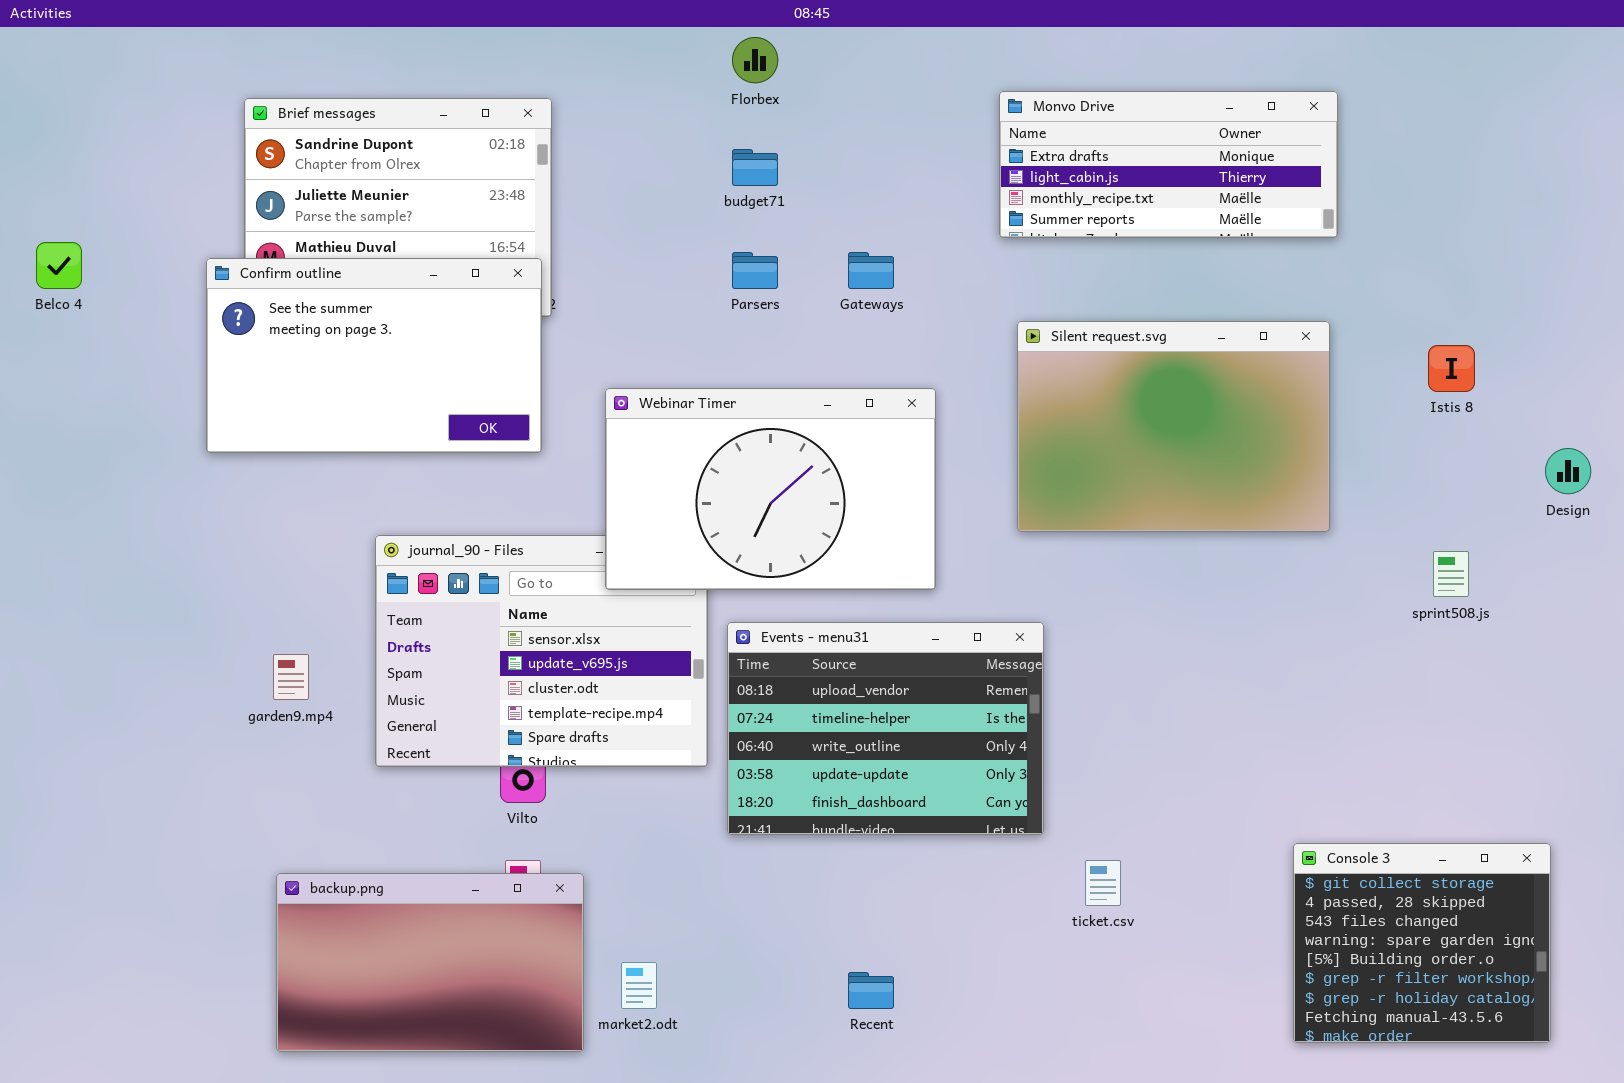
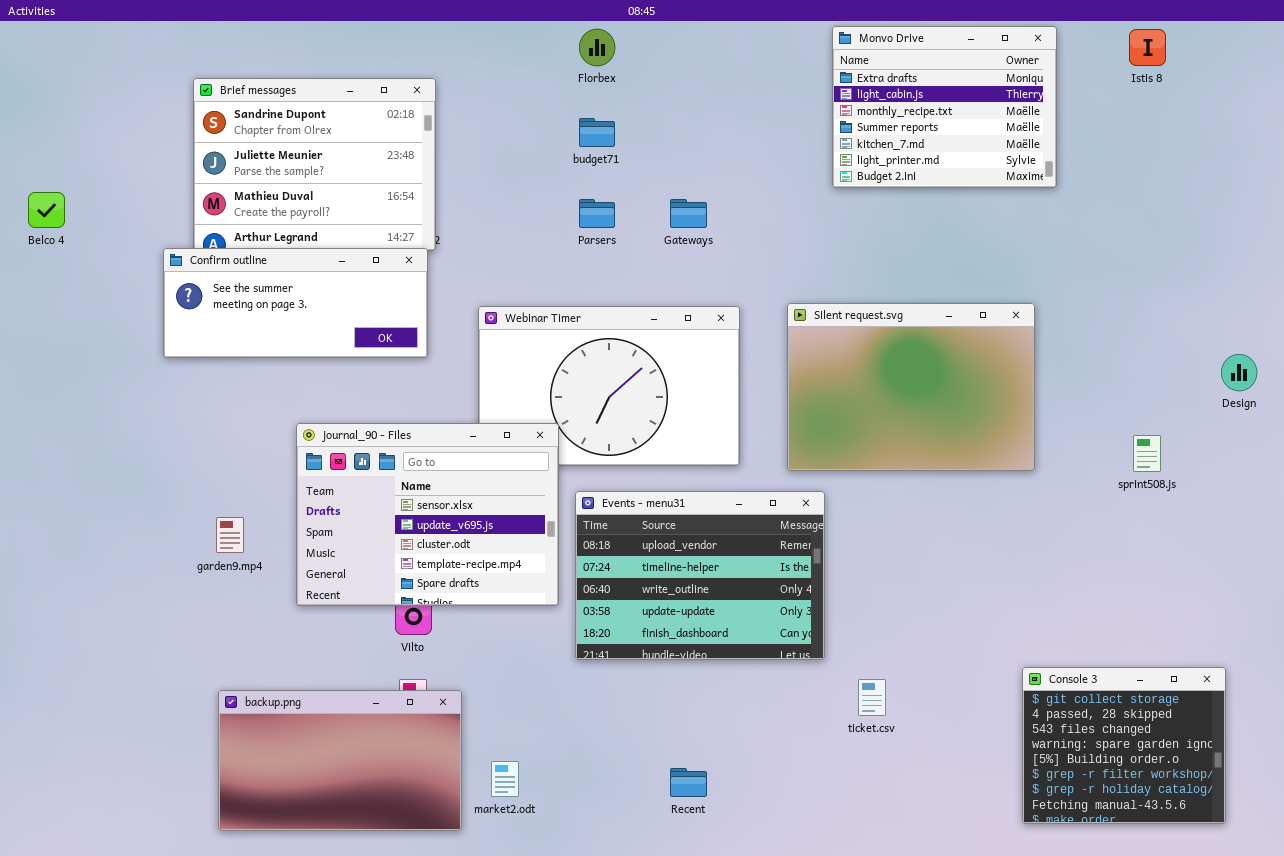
Monvo Drive: [999,91,1338,238] -> [832,26,1057,188], resized
Confirm outline: [206,258,542,453] -> [163,248,428,358], resized
Silent request.svg: [1017,321,1330,532] -> [787,303,1035,471], moved
Istis 8: [1428,345,1475,392] -> [1129,29,1166,66], moved
journal_90 - Files: [375,535,708,767] -> [296,423,559,606], raised

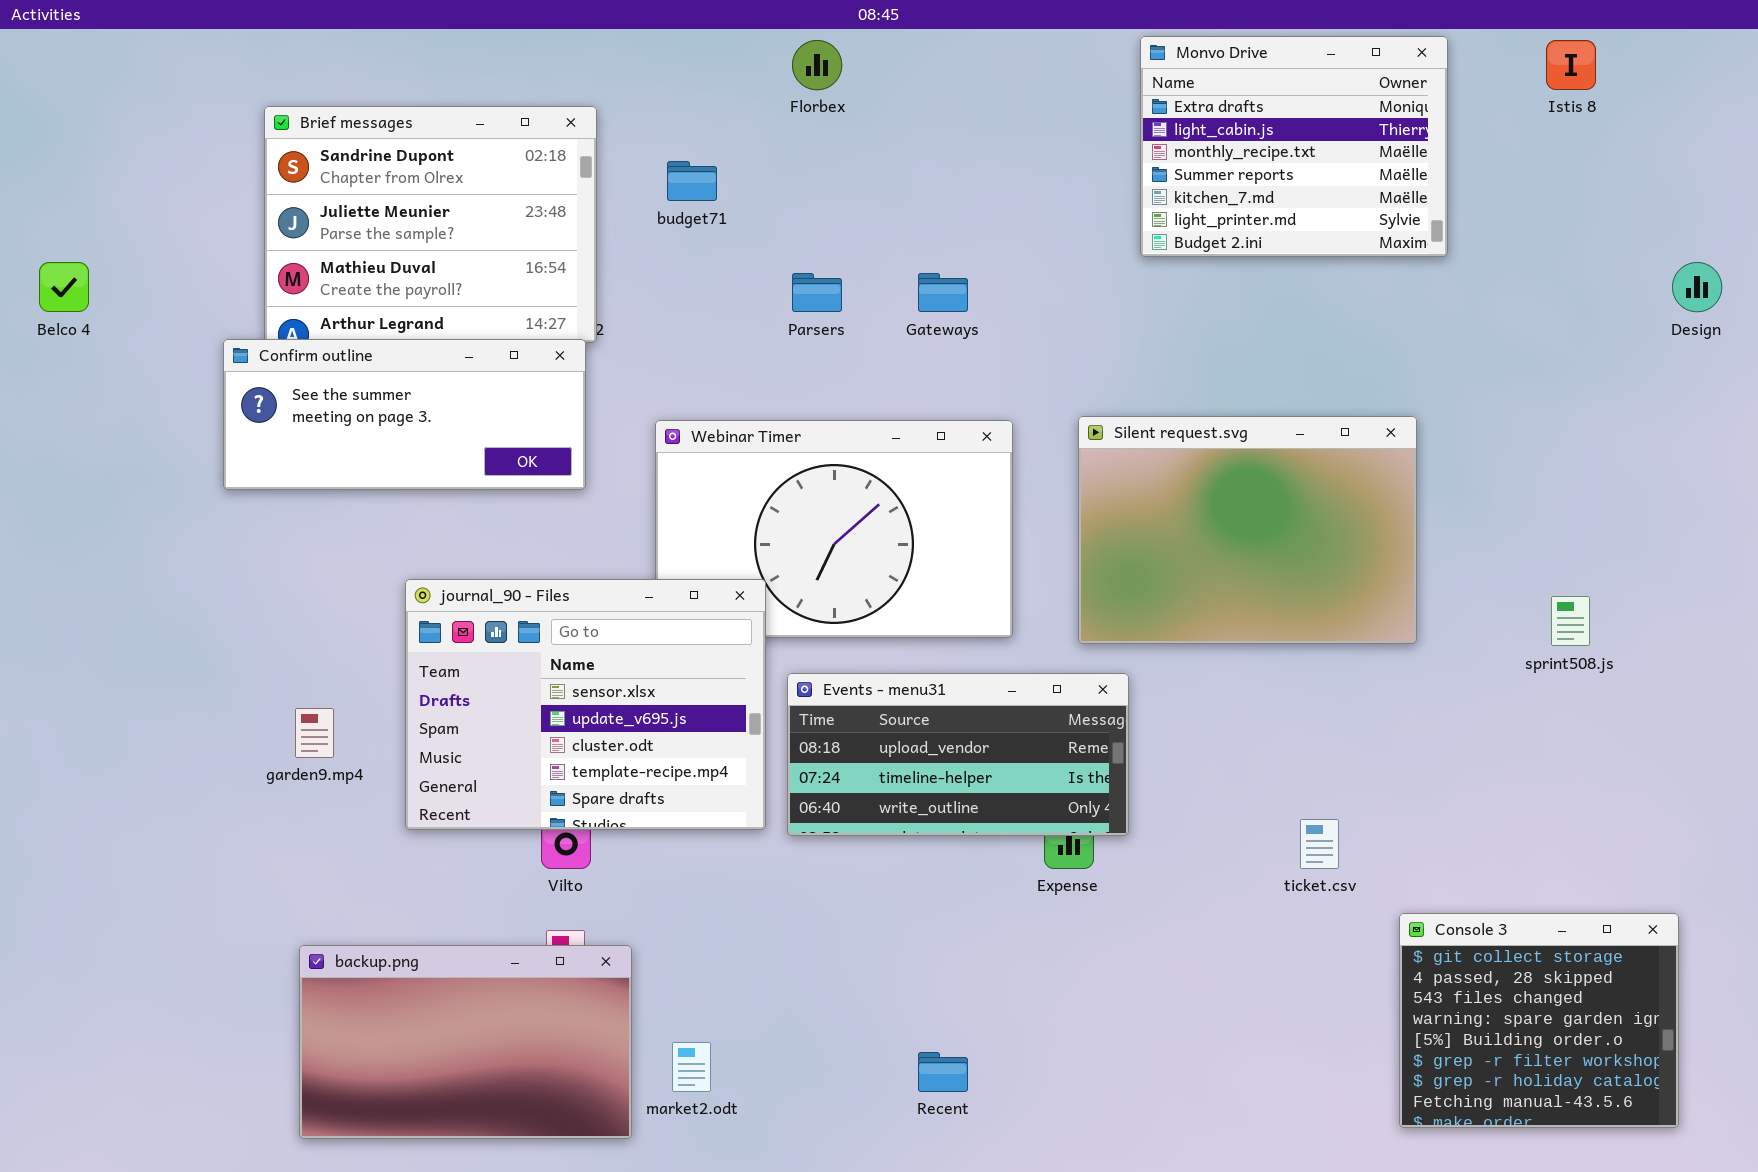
budget71: [579,118,615,147] -> [667,161,717,201], moved
Design: [1221,354,1257,391] -> [1672,262,1722,312], moved
Events - menu31: [575,491,825,660] -> [787,673,1129,836], resized
ticket.csv: [858,679,886,716] -> [1300,819,1339,869], moved

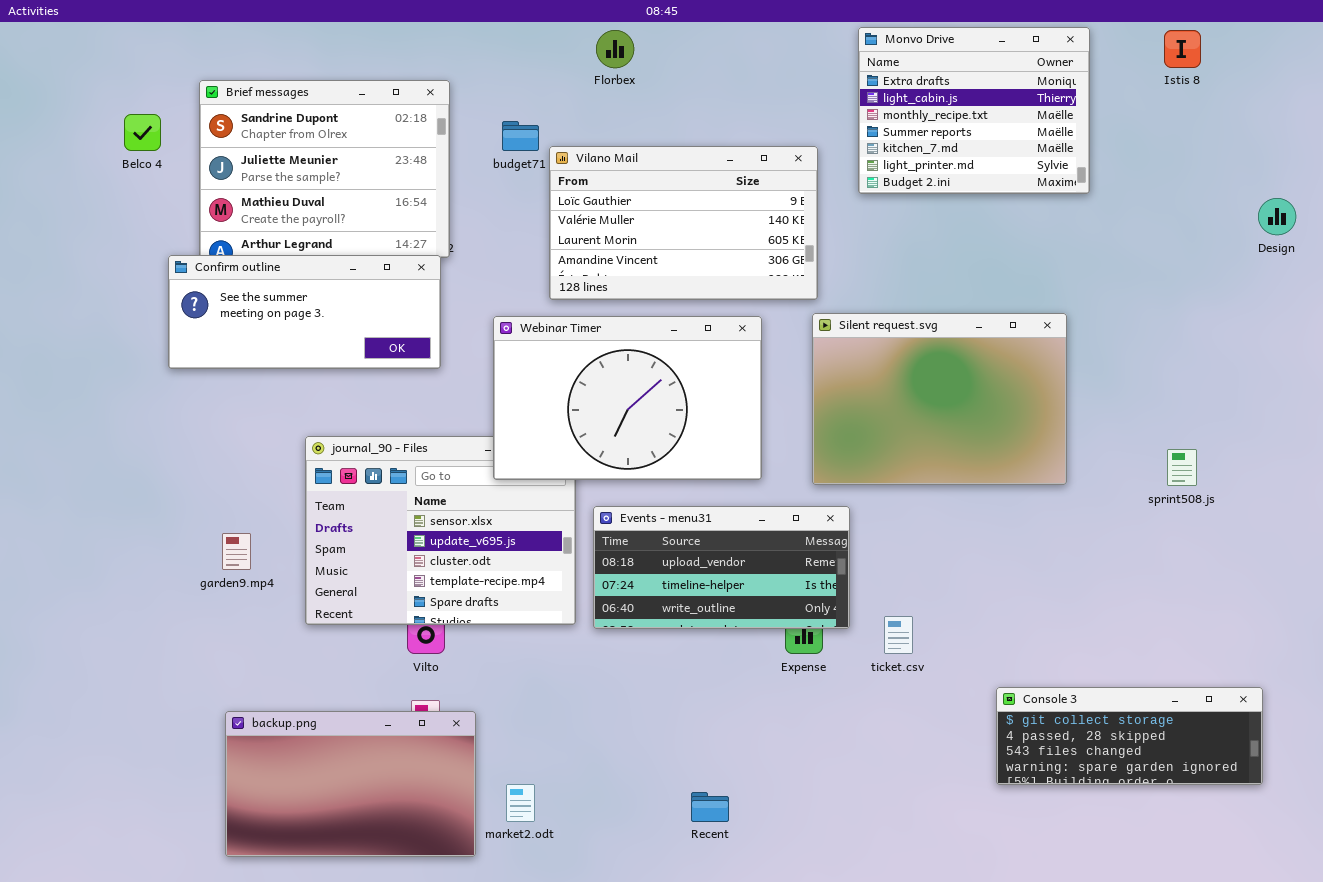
Vilano Mail: none -> [549,146,818,300], opened
Belco 4: [39,262,89,312] -> [124,114,161,151], moved
Webinar Timer: [655,420,1013,638] -> [493,316,762,480], raised
ticket.csv: [1300,819,1339,869] -> [884,616,913,654], moved
Console 3: [1399,913,1679,1128] -> [996,687,1263,785], resized

